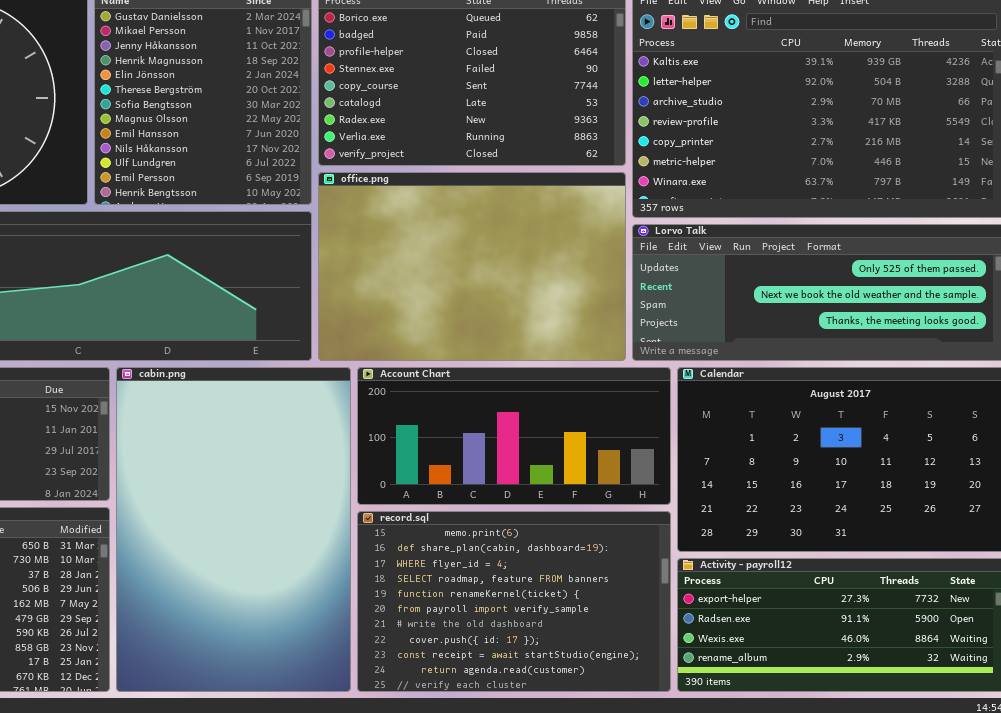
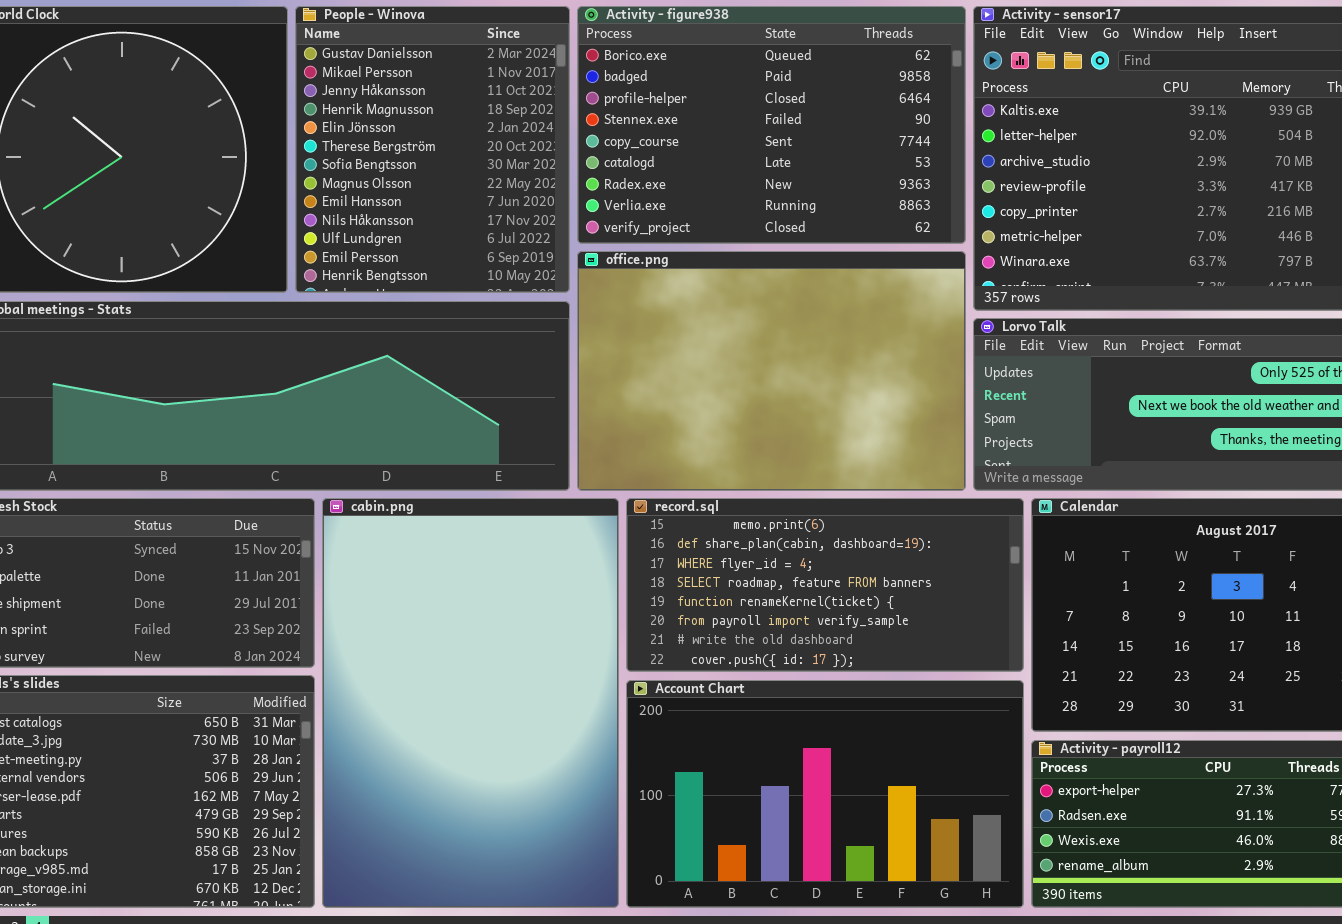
Account Chart: [357,367,671,505] -> [626,680,1024,908], moved, resized
record.sql: [357,511,671,692] -> [626,498,1024,672], moved, resized

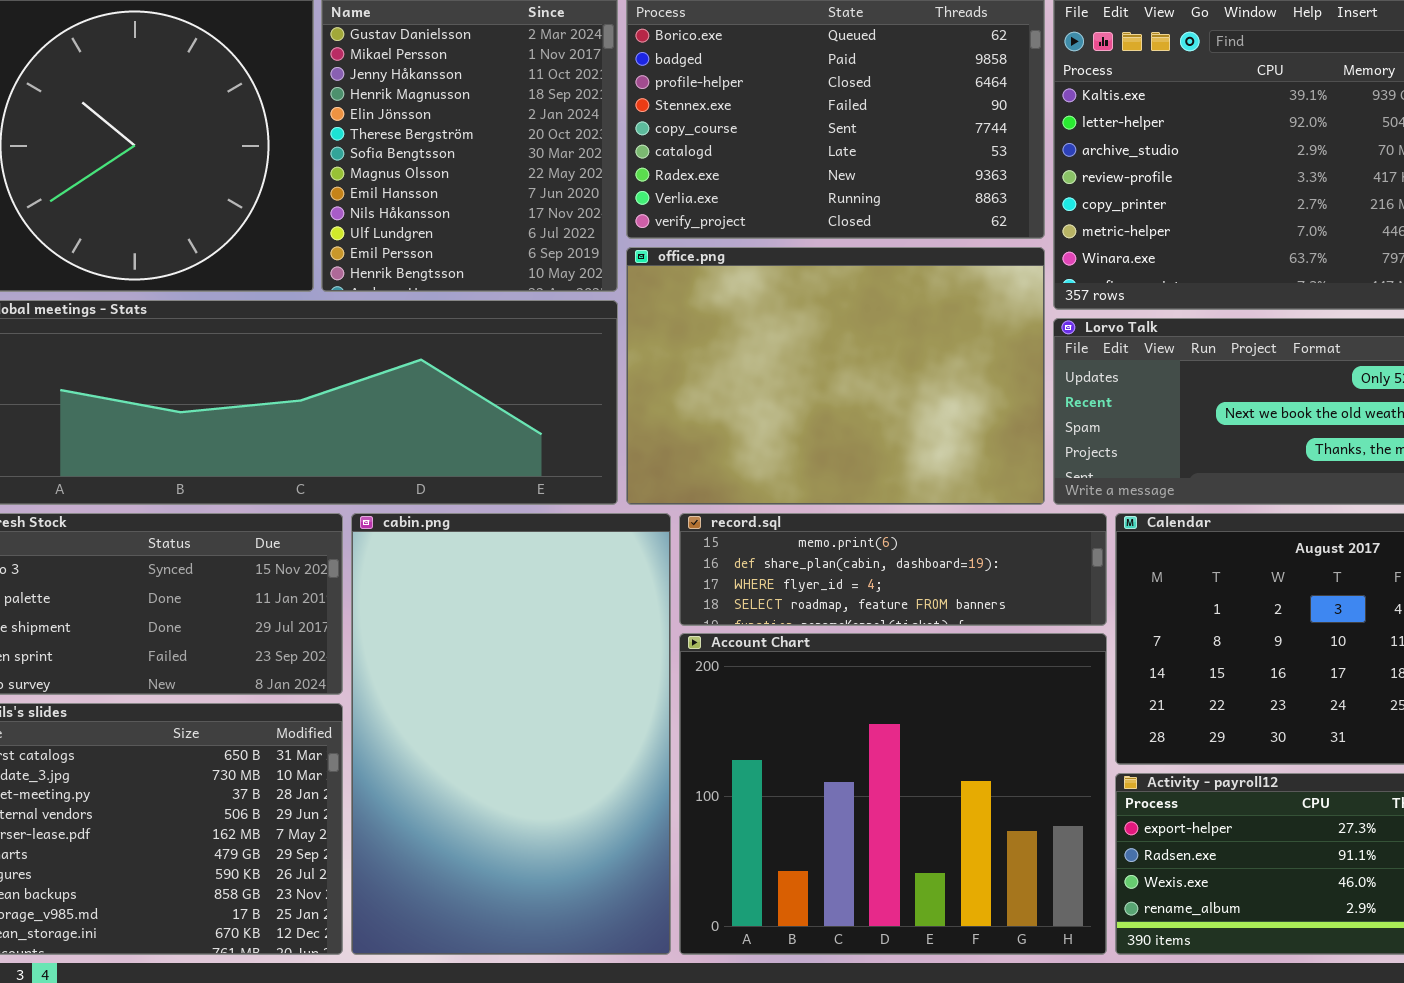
record.sql: [626,498,1024,672] -> [679,513,1107,626], resized
Account Chart: [626,680,1024,908] -> [679,633,1107,955], resized

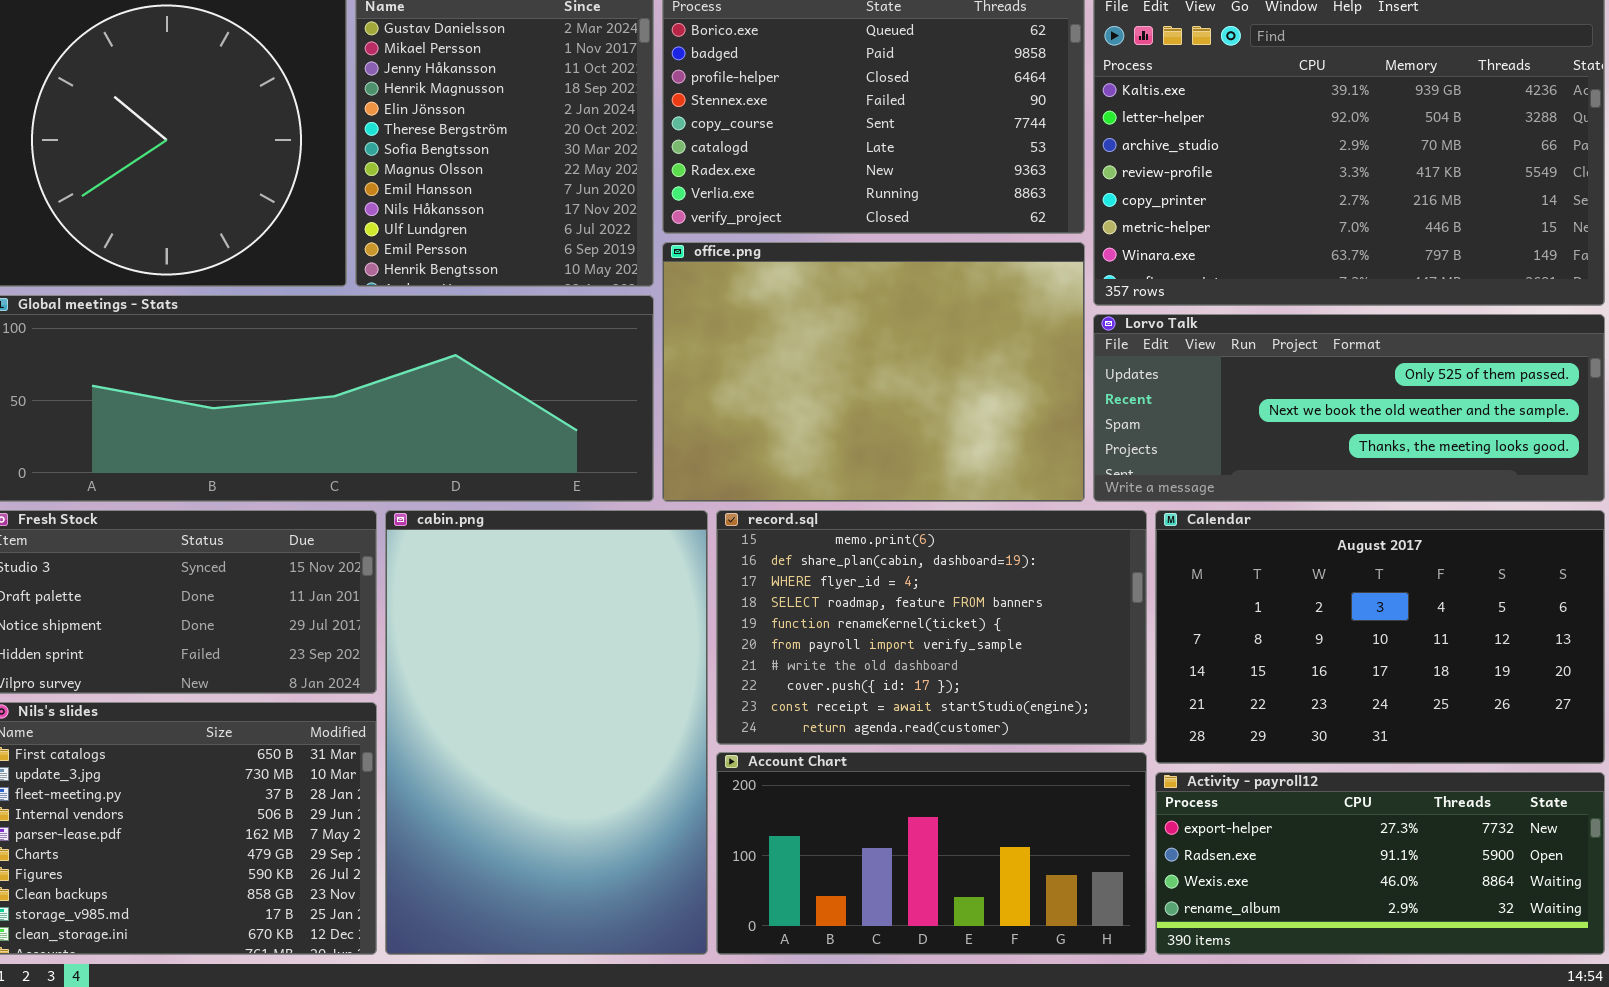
record.sql: [679,513,1107,626] -> [716,510,1147,745], resized
Account Chart: [679,633,1107,955] -> [716,752,1147,955], resized

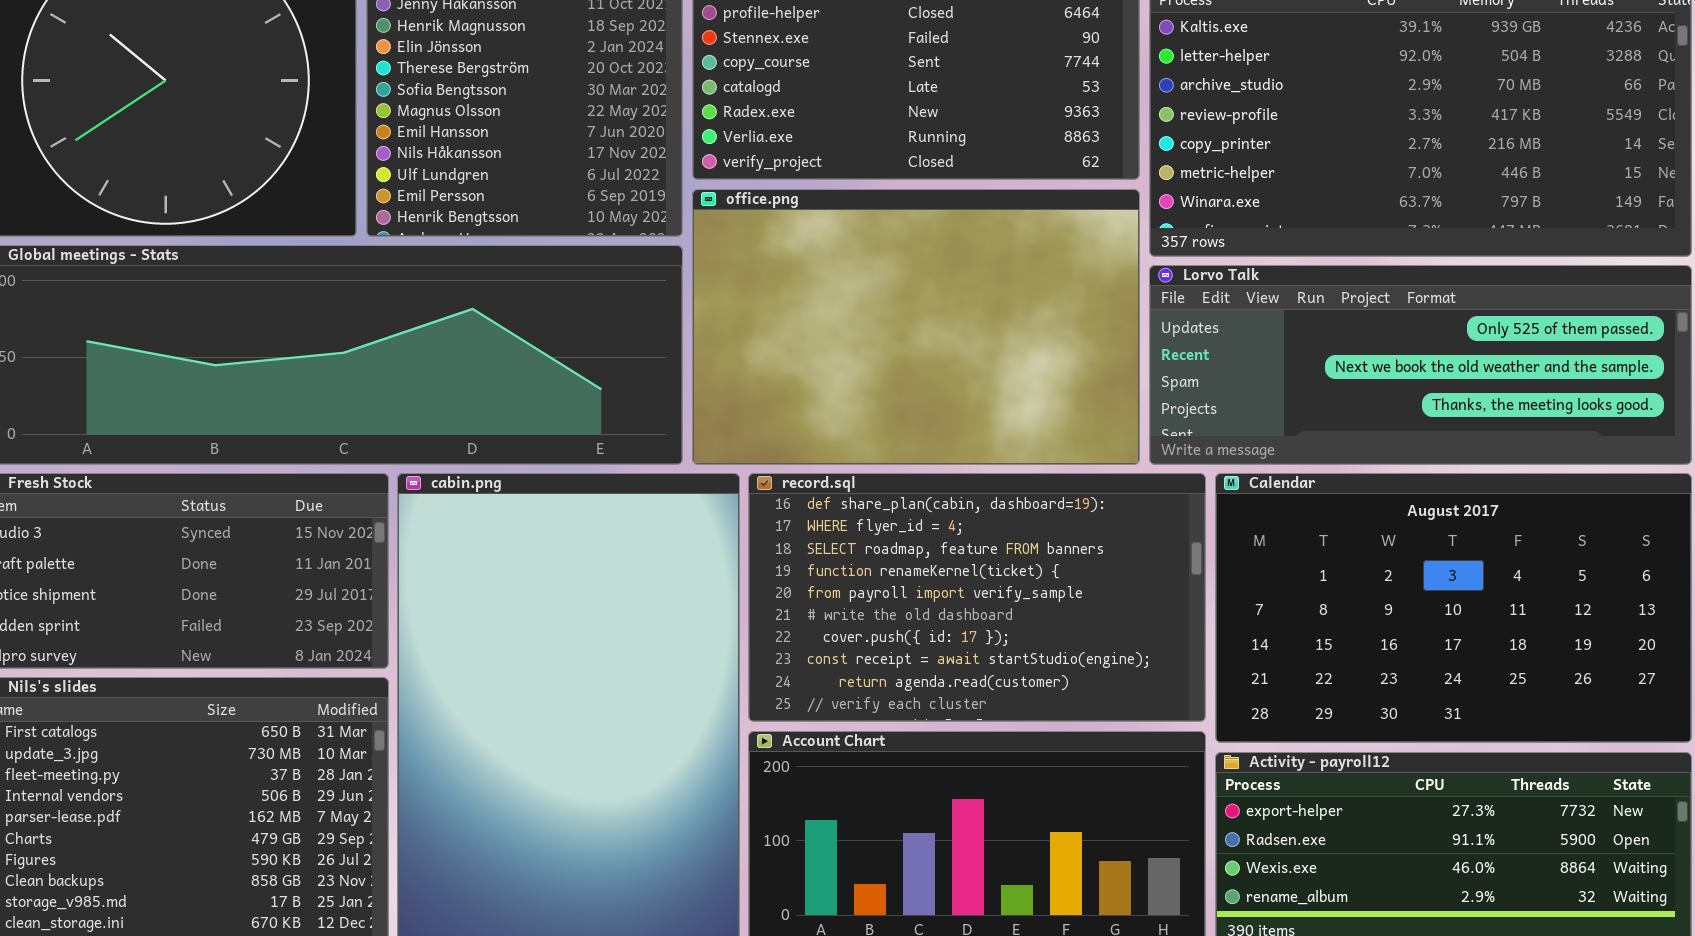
record.sql: [716,510,1147,745] -> [748,473,1206,722], scrolled down 1 row

